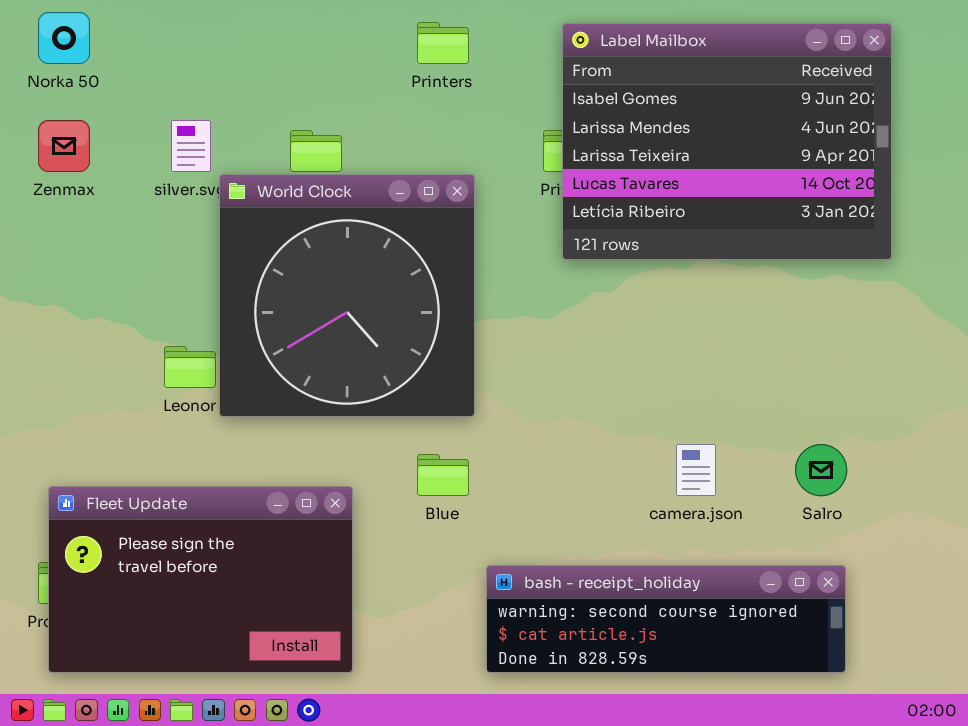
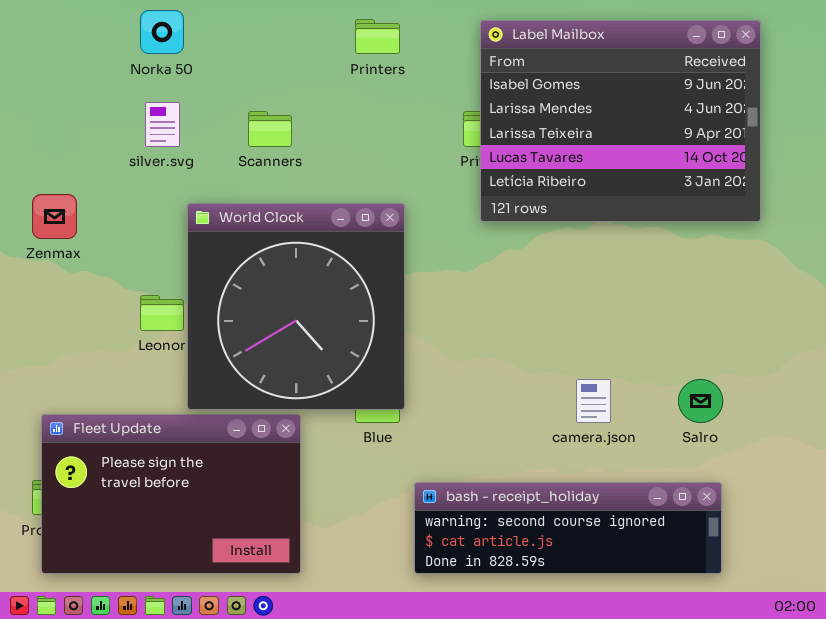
Norka 50: [38,12,90,64] -> [140,10,184,54], moved
Zenmax: [38,120,90,172] -> [32,194,77,239], moved
World Clock: [219,174,475,417] -> [187,203,405,410], moved

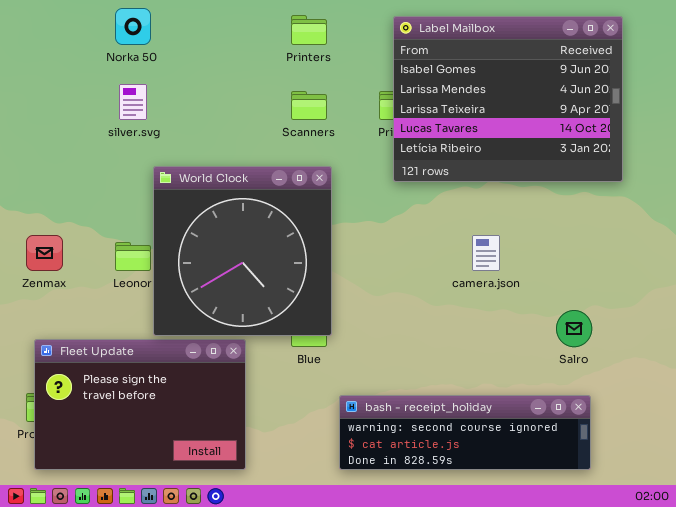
Scanners: [248,111,292,147] -> [291,91,327,120], moved
Zenmax: [32,194,77,239] -> [26,235,63,271], moved
camera.json: [576,379,611,423] -> [472,235,500,271], moved

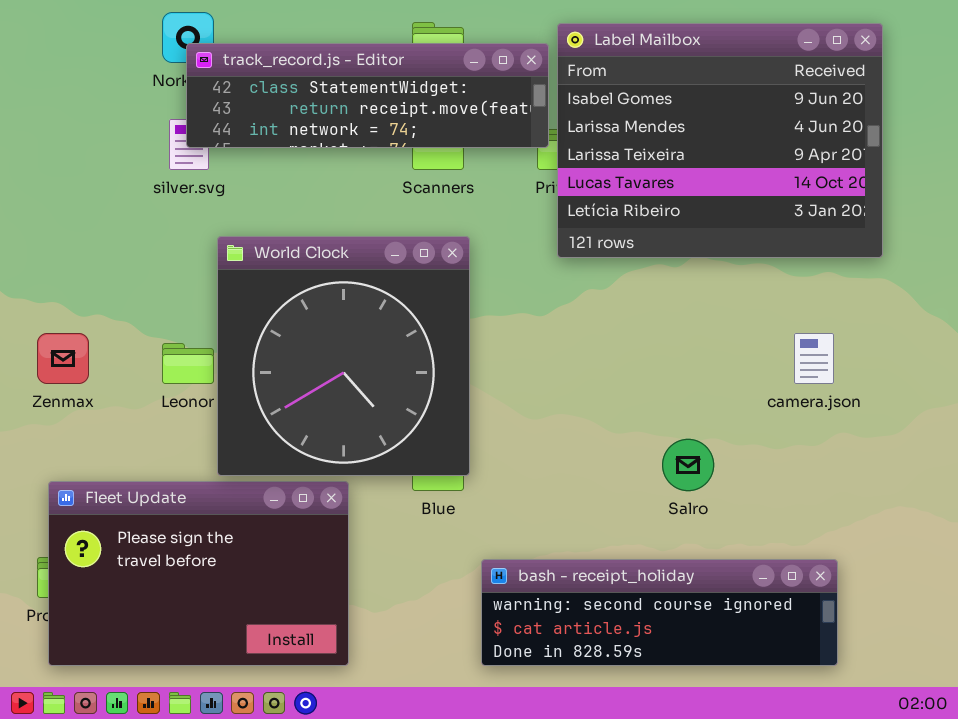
track_record.js - Editor: none -> [186,43,549,148], opened
camera.json: [472,235,500,271] -> [794,333,834,384], moved
Salro: [556,310,592,347] -> [662,439,714,491], moved

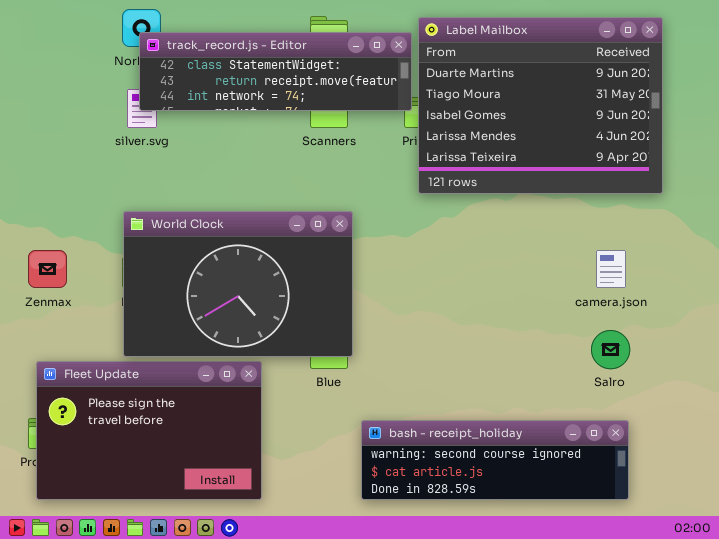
Label Mailbox: [557,23,883,258] -> [418,17,663,194], scrolled up 2 rows
World Clock: [217,236,470,476] -> [123,211,353,357], resized
Salro: [662,439,714,491] -> [591,330,630,369], moved

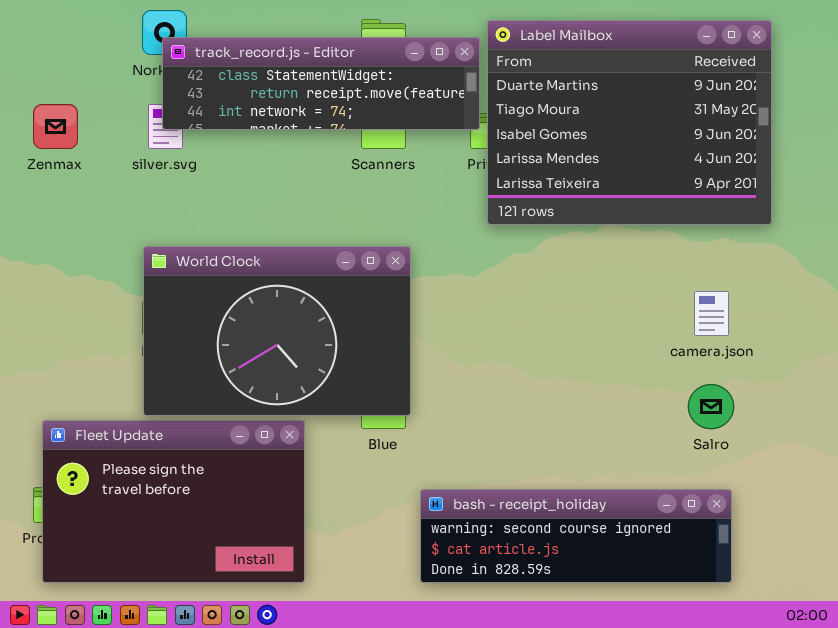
Zenmax: [28,250,67,288] -> [33,104,78,149], moved

